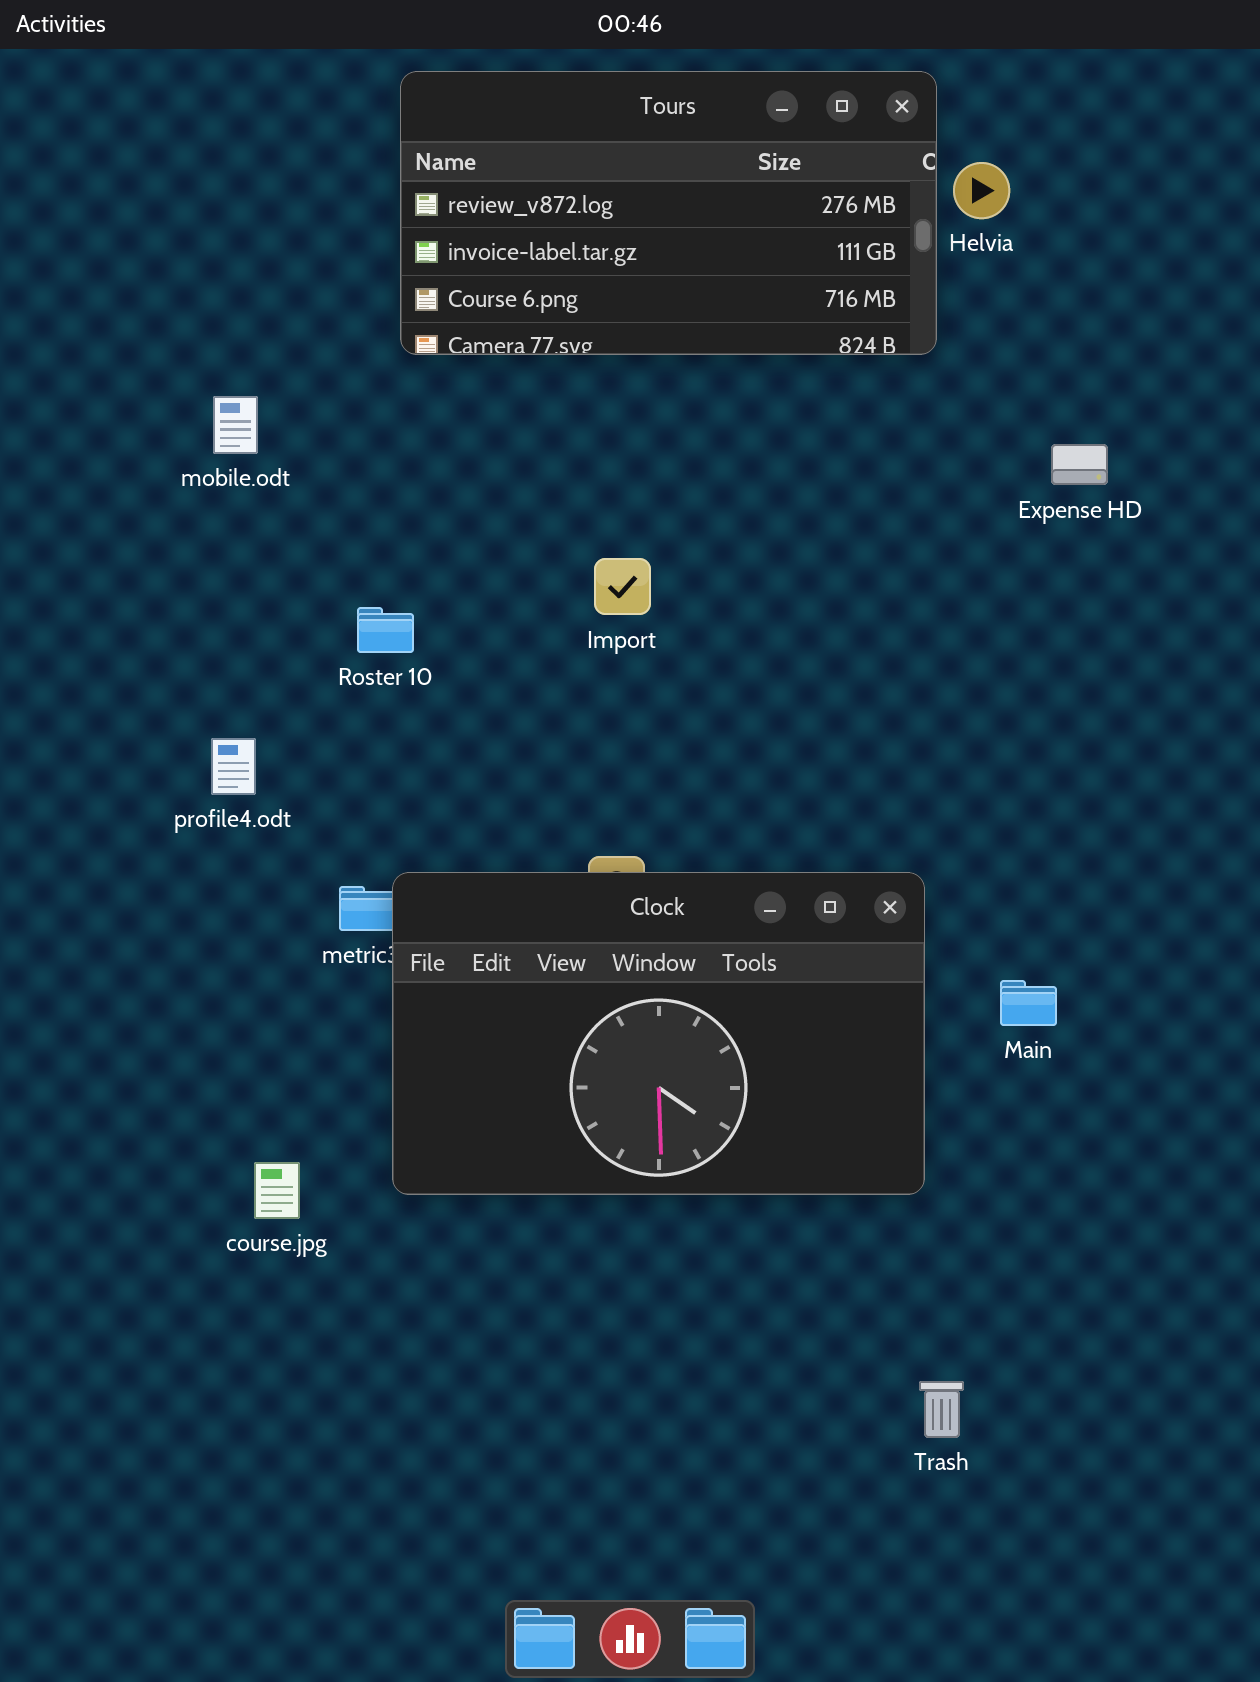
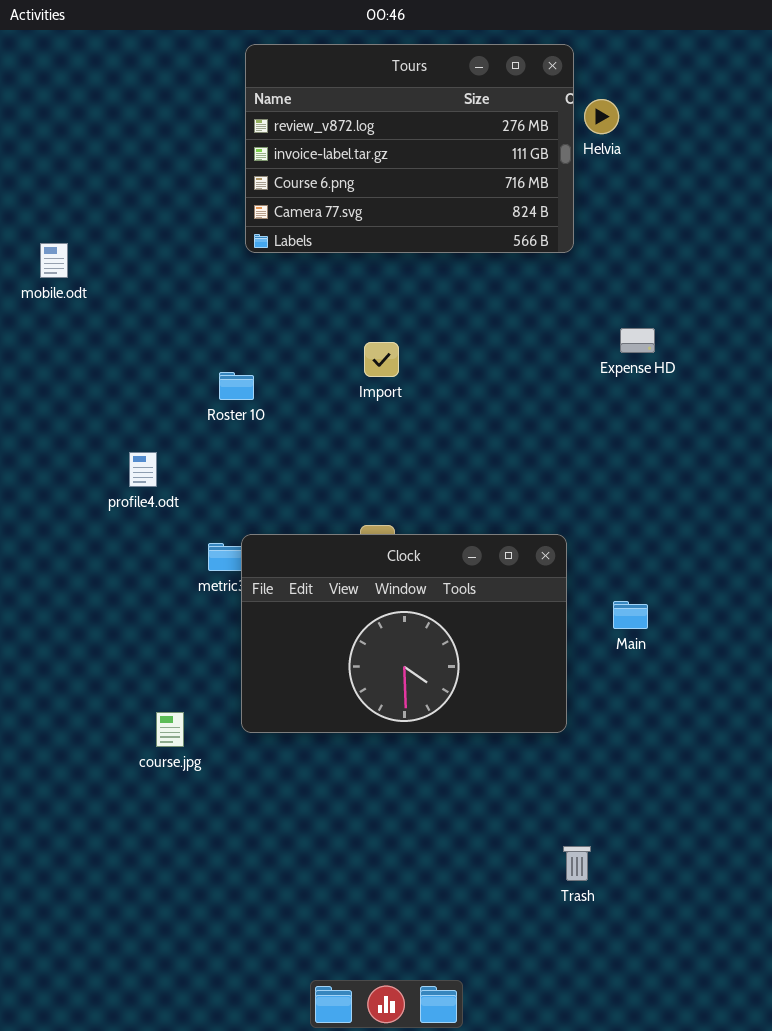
Tours: [400,71,937,355] -> [245,44,574,253], resized
mobile.odt: [213,396,258,454] -> [40,243,68,278], moved
Expense HD: [1051,444,1108,485] -> [620,328,655,353], moved

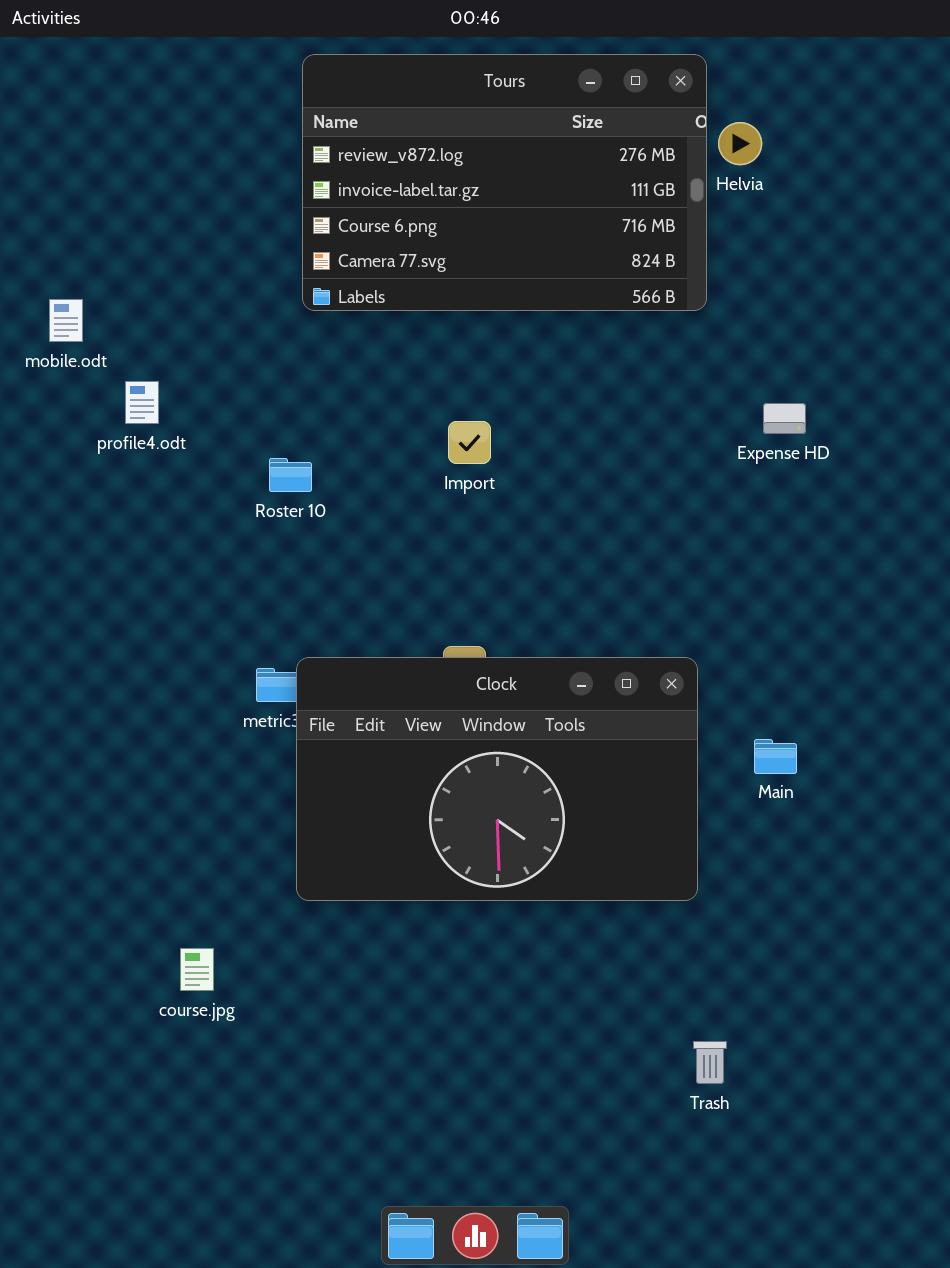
profile4.odt: [129,452,157,487] -> [125,381,159,424], moved
course.jpg: [156,712,184,747] -> [180,948,214,991], moved

